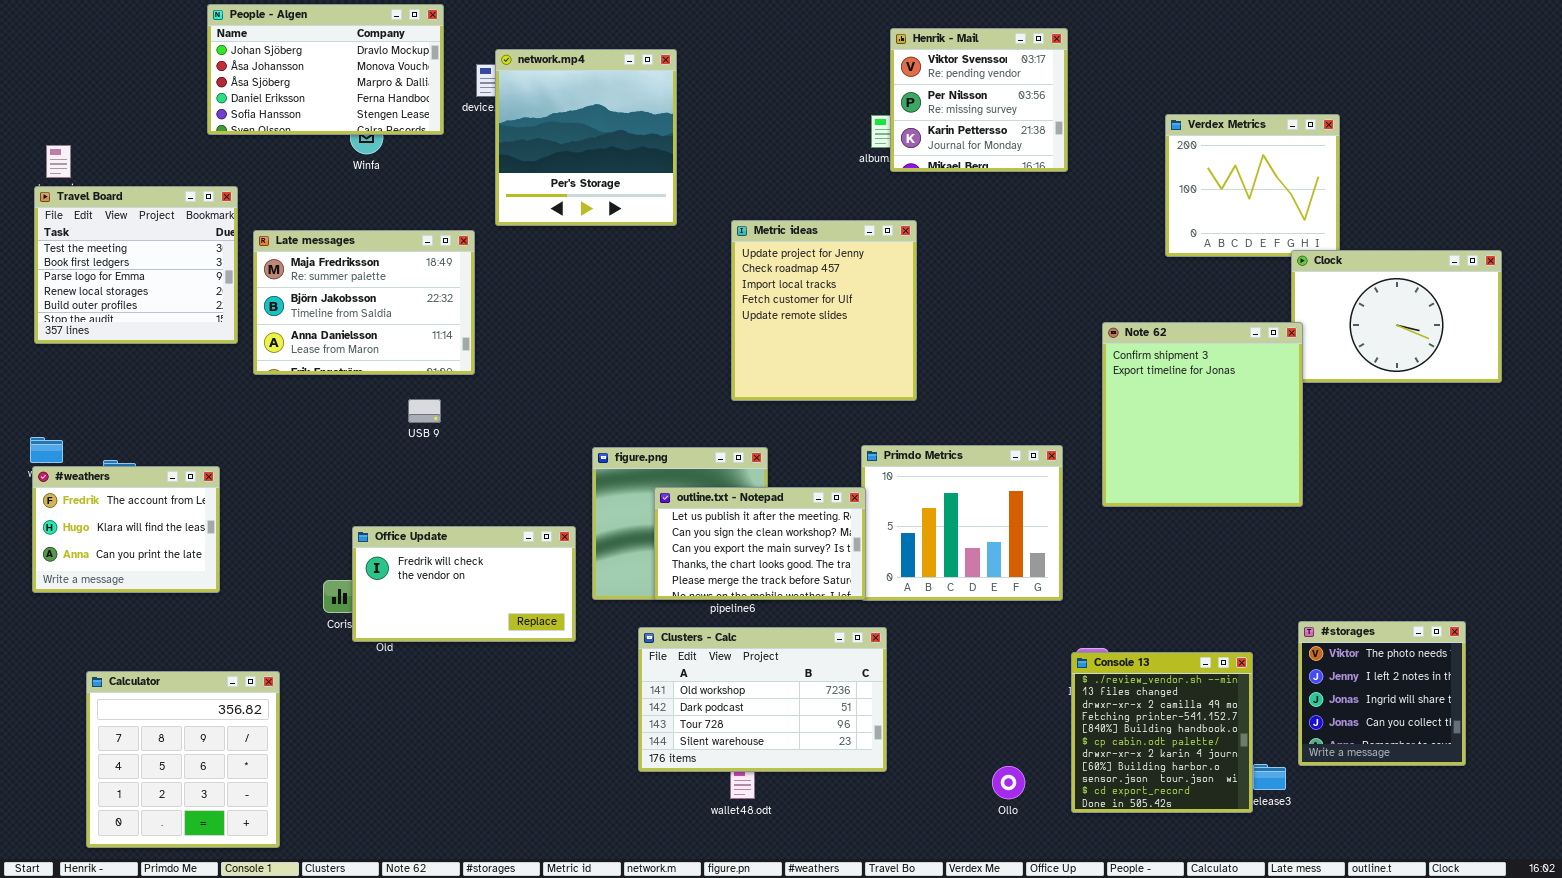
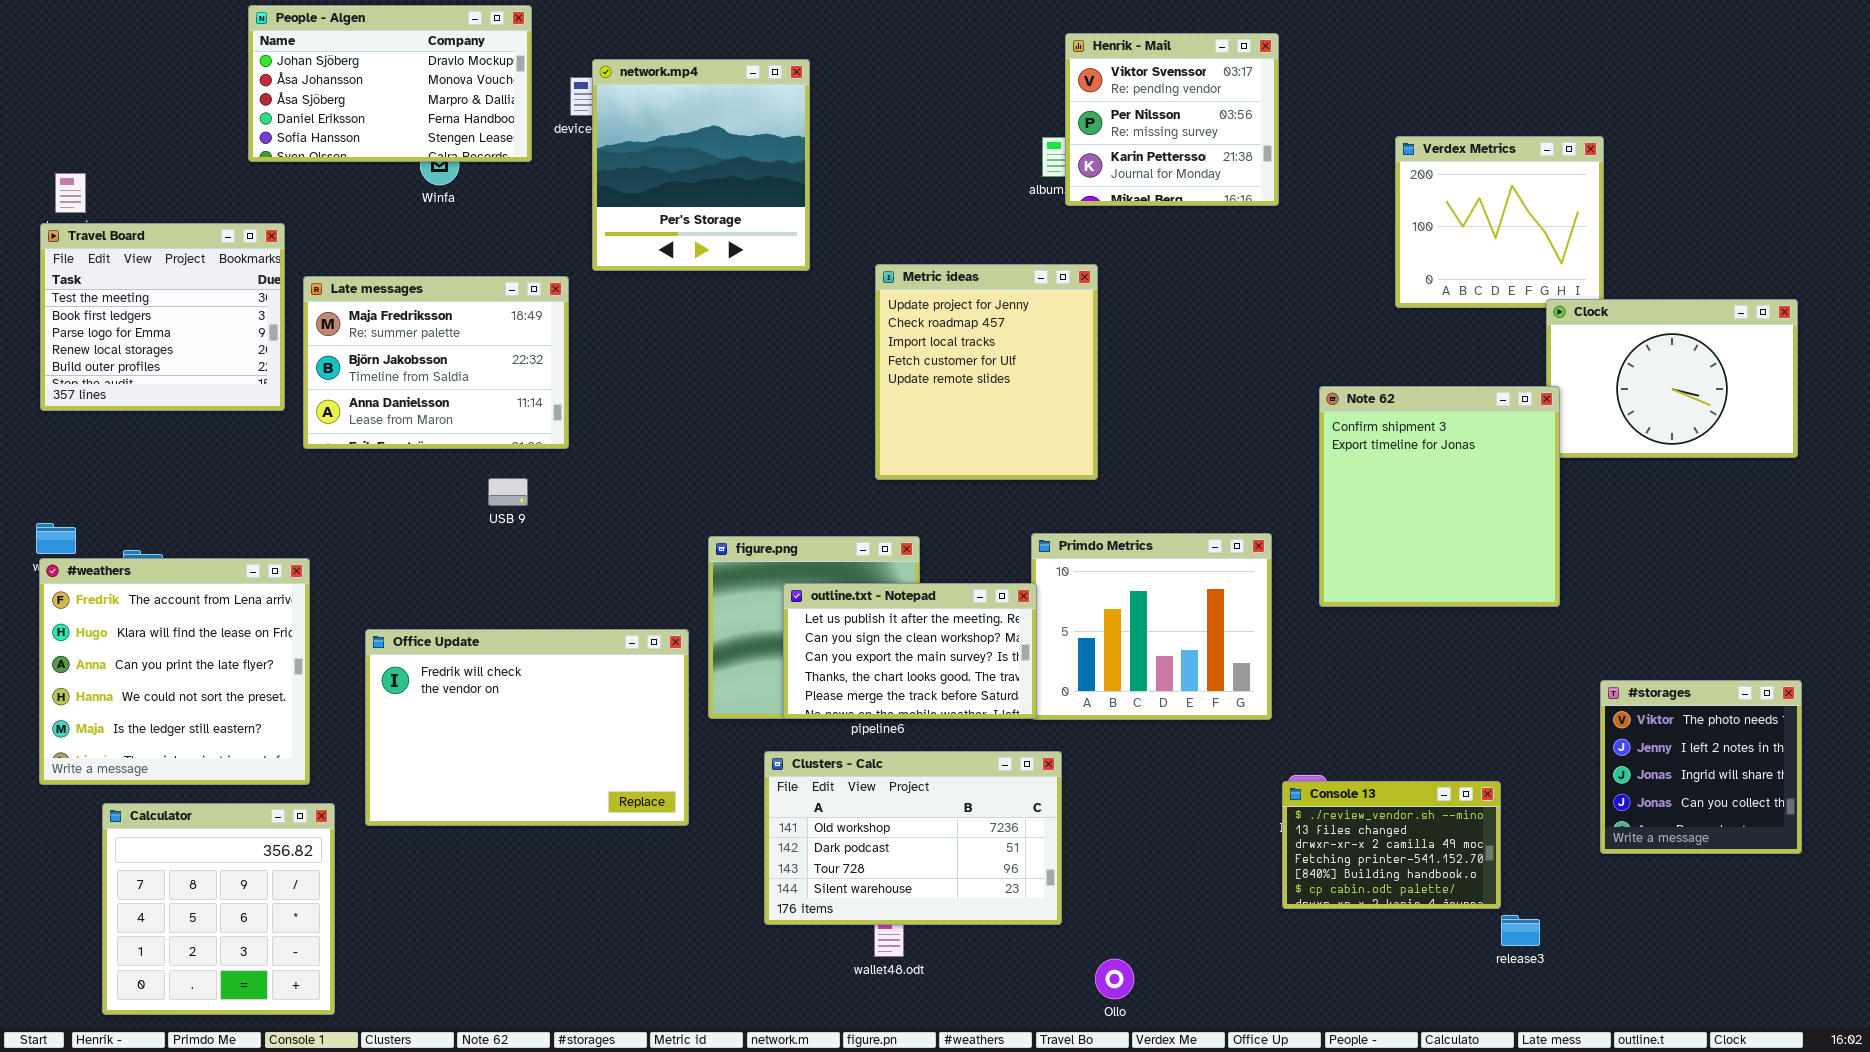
#weathers: [32,466,220,593] -> [39,558,310,785], resized
Office Update: [352,526,576,642] -> [365,629,689,826], resized
#storages: [1298,621,1466,766] -> [1600,680,1802,854], moved
Console 13: [1071,652,1253,813] -> [1282,781,1501,909], resized
Ollo: [992,766,1025,799] -> [1095,959,1134,999], moved

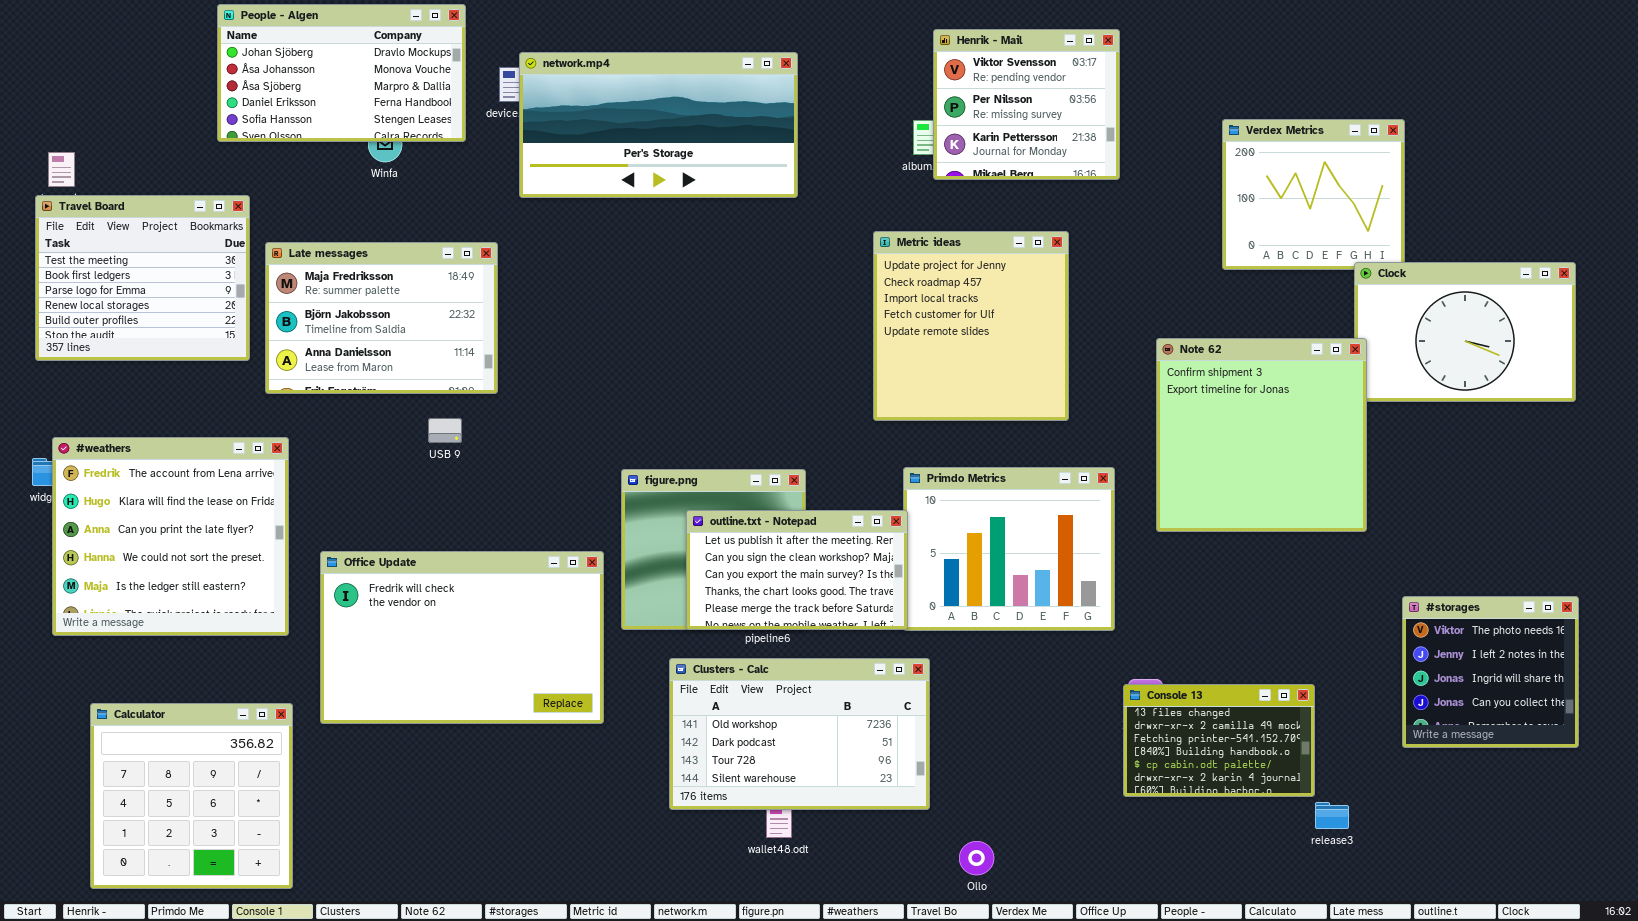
network.mp4: [592,59,810,271] -> [519,52,798,198], resized
Metric ideas: [875,264,1098,480] -> [873,231,1069,421], moved
#weathers: [39,558,310,785] -> [52,437,289,636], moved
Console 13: [1282,781,1501,909] -> [1123,684,1315,797], scrolled down 1 row

